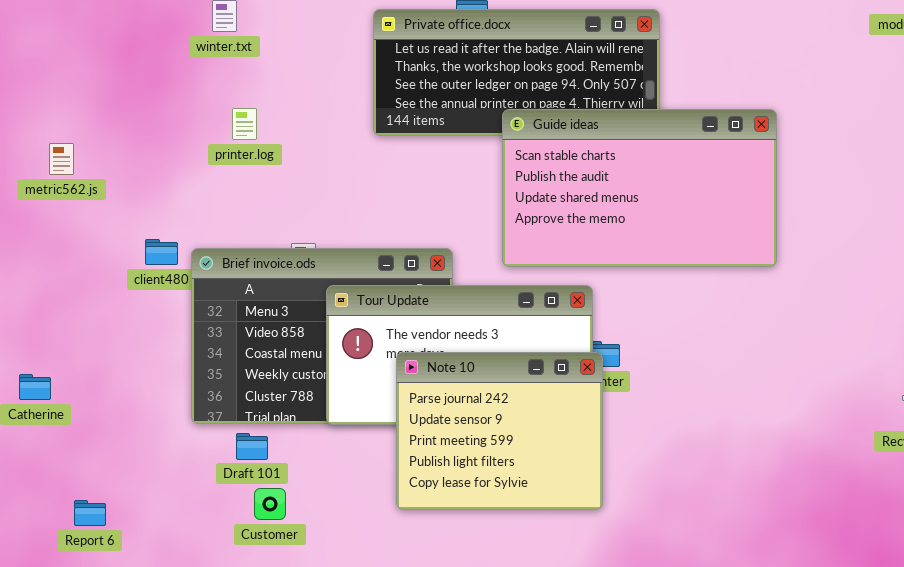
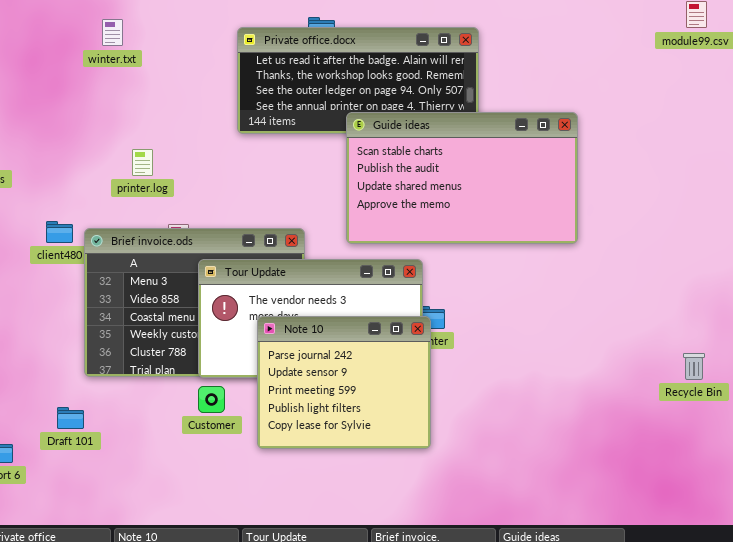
printer.log: [232,108,257,140] -> [132,149,153,176], moved
Draft 101: [236,433,268,460] -> [57,407,84,429], moved
Customer: [254,488,286,520] -> [198,386,225,413], moved

